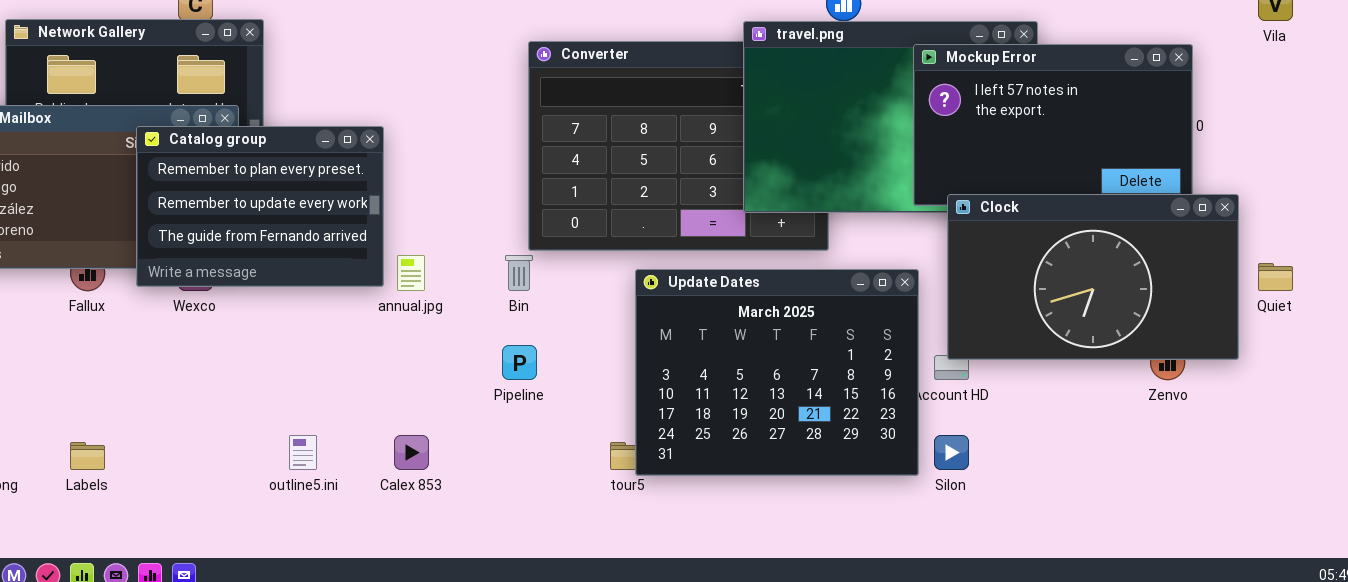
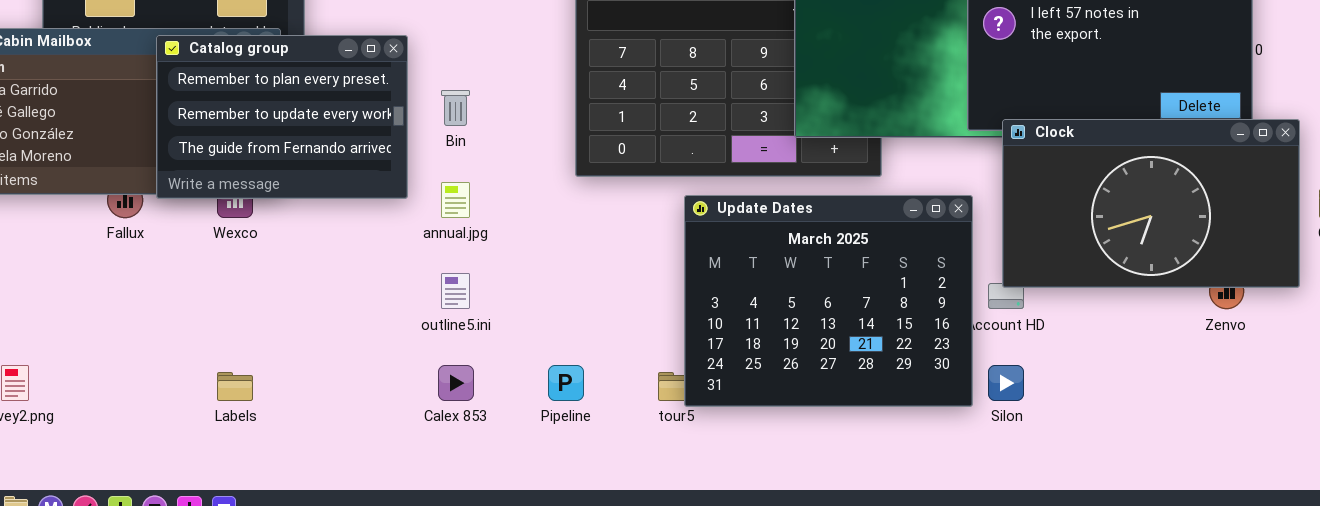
Catalog group: [136,126,384,287] -> [156,35,408,199], moved
Bin: [505,255,533,291] -> [441,90,470,126], moved
Pipeline: [502,345,537,380] -> [548,365,584,401], moved
outline5.ini: [289,435,317,470] -> [441,273,470,309], moved
Labels: [70,442,105,470] -> [217,372,253,401], moved

